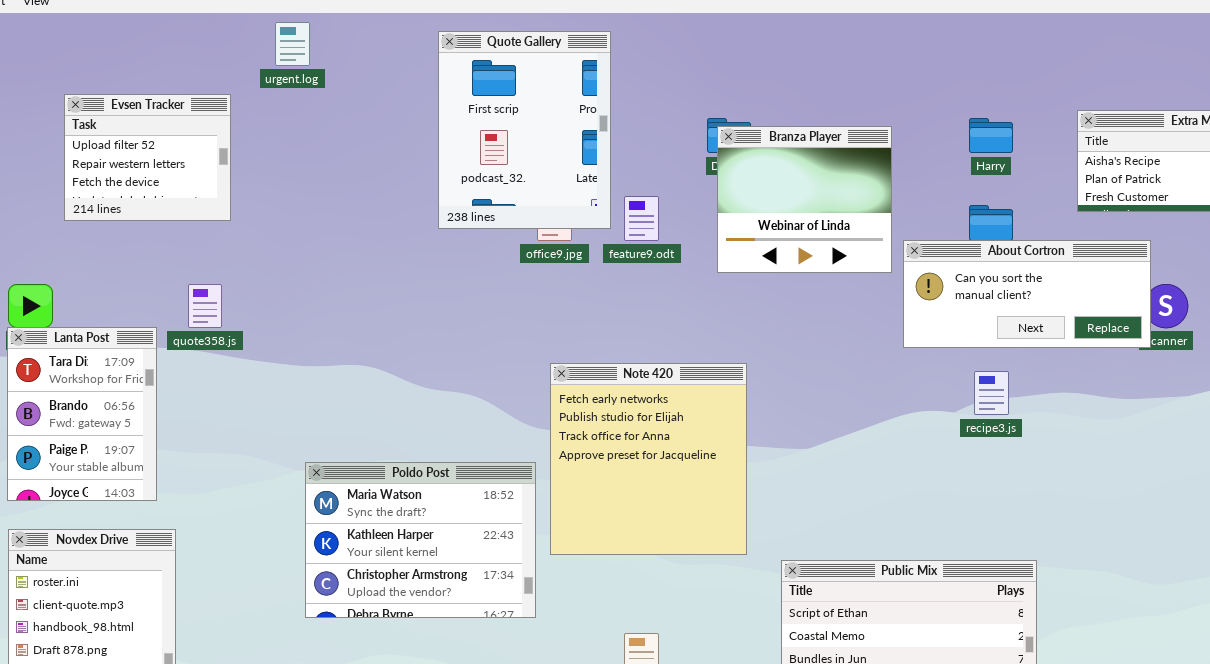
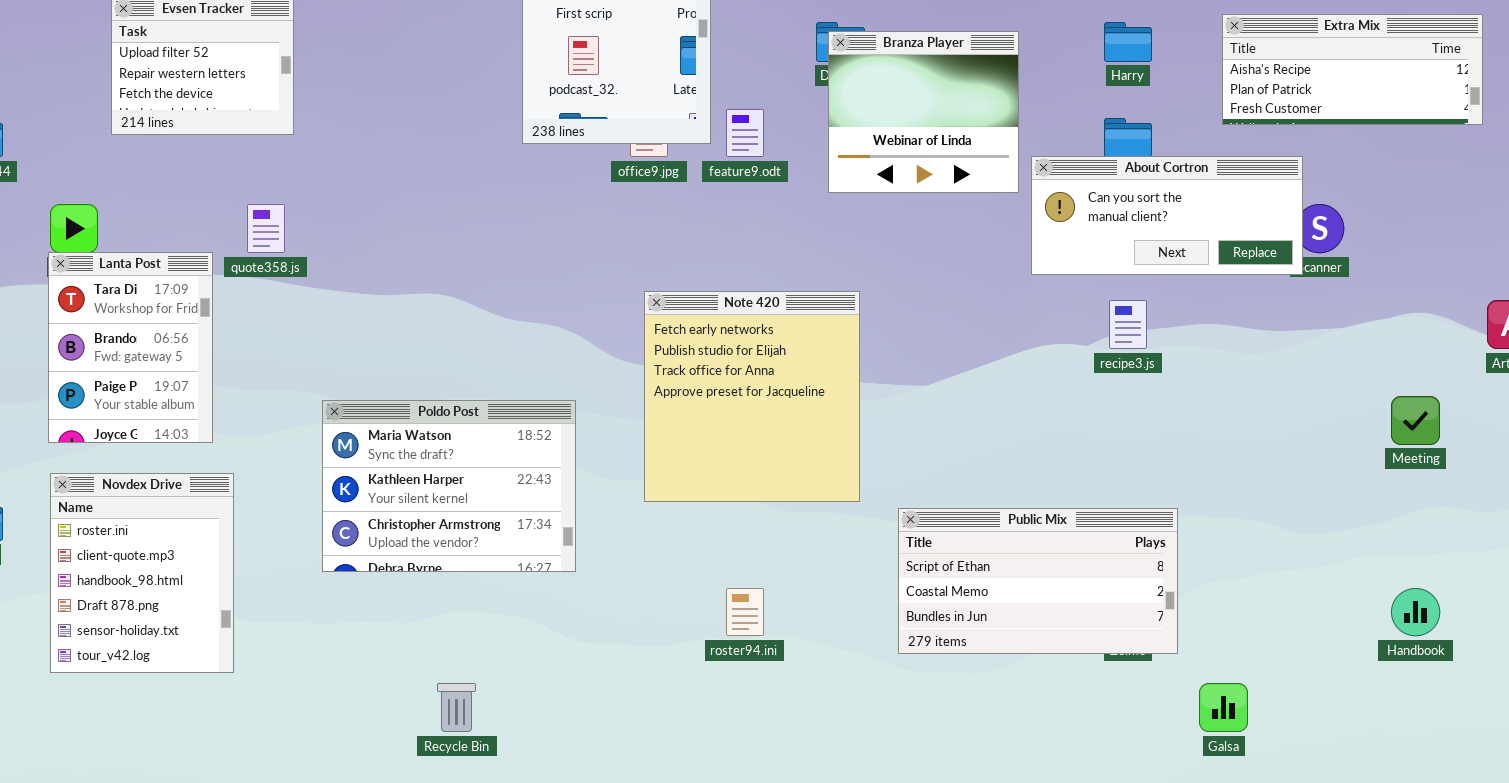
Poldo Post: [305,462,536,618] -> [322,400,576,572], moved

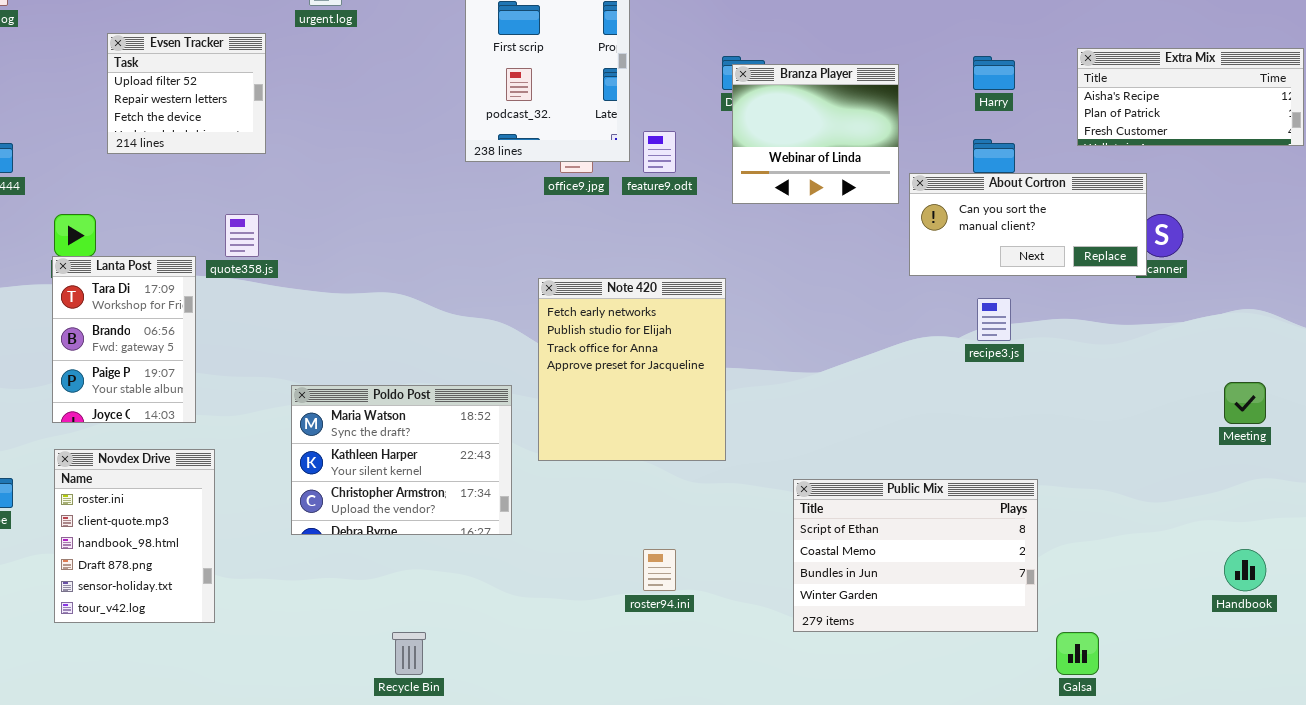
Note 420: [644,291,860,502] -> [538,278,726,461], moved
Public Mix: [898,508,1178,654] -> [793,479,1038,632], resized

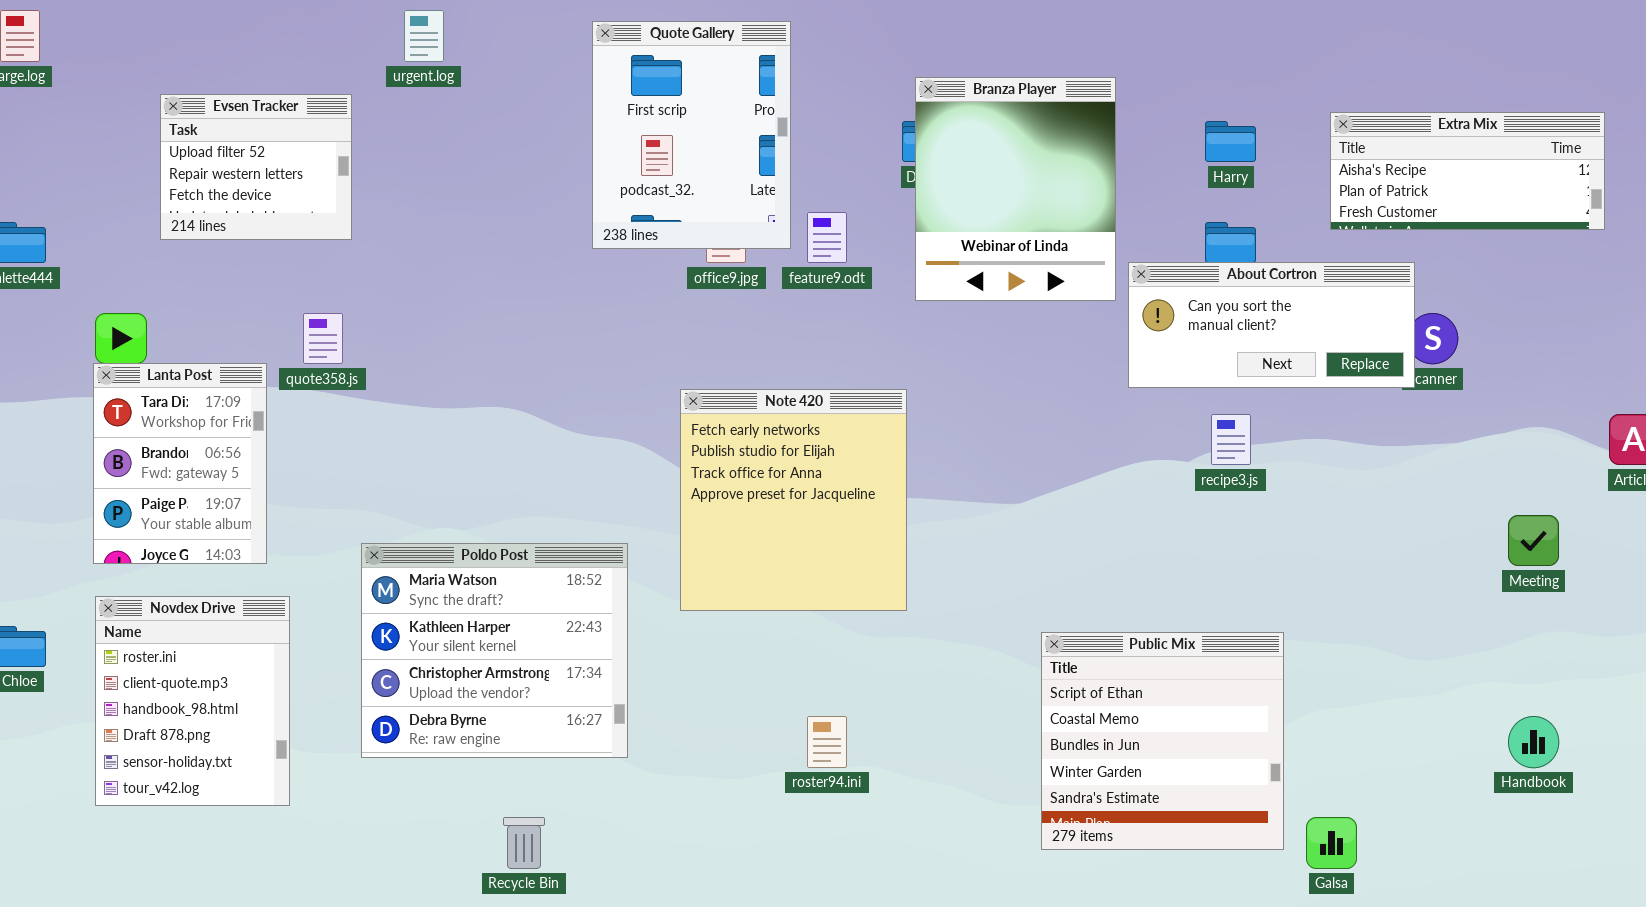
Branza Player: [732,64,899,204] -> [915,77,1116,301], resized
Poldo Post: [291,385,512,535] -> [361,543,628,758], moved, resized
Public Mix: [793,479,1038,632] -> [1041,632,1284,850], resized

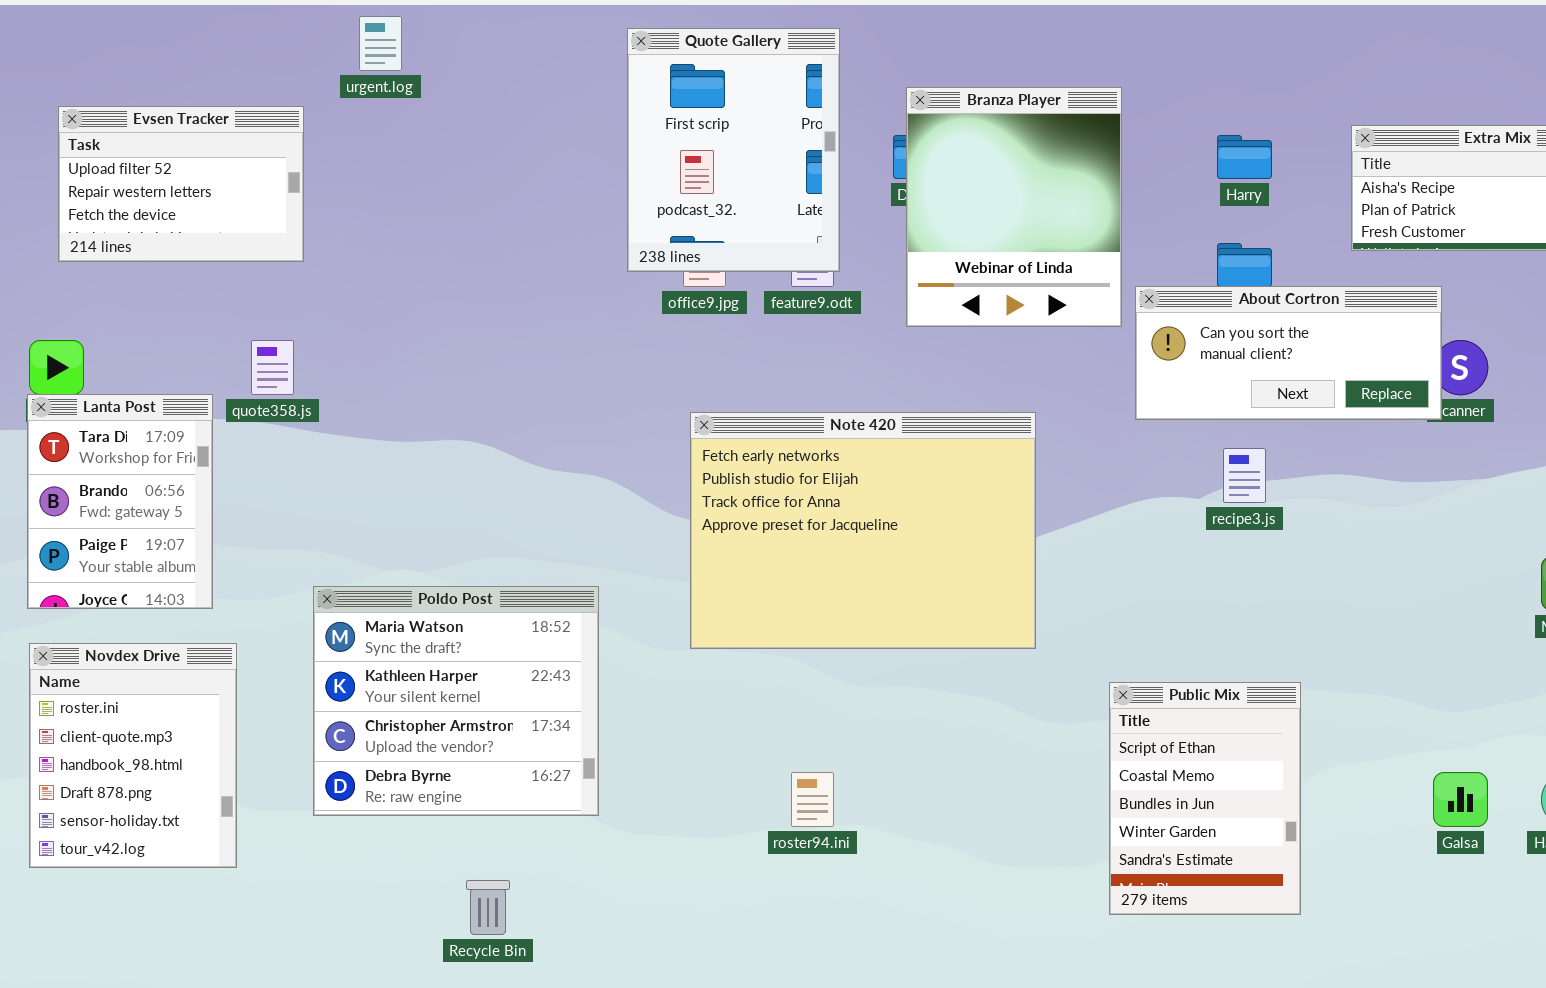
Quote Gallery: [592,21,791,249] -> [627,28,840,272], moved
Evsen Tracker: [160,94,352,240] -> [58,106,304,262], resized
Note 420: [680,389,907,611] -> [690,412,1036,649], moved, resized
Public Mix: [1041,632,1284,850] -> [1109,682,1301,915], resized
Galsa: [1306,817,1357,869] -> [1433,772,1488,827], moved

